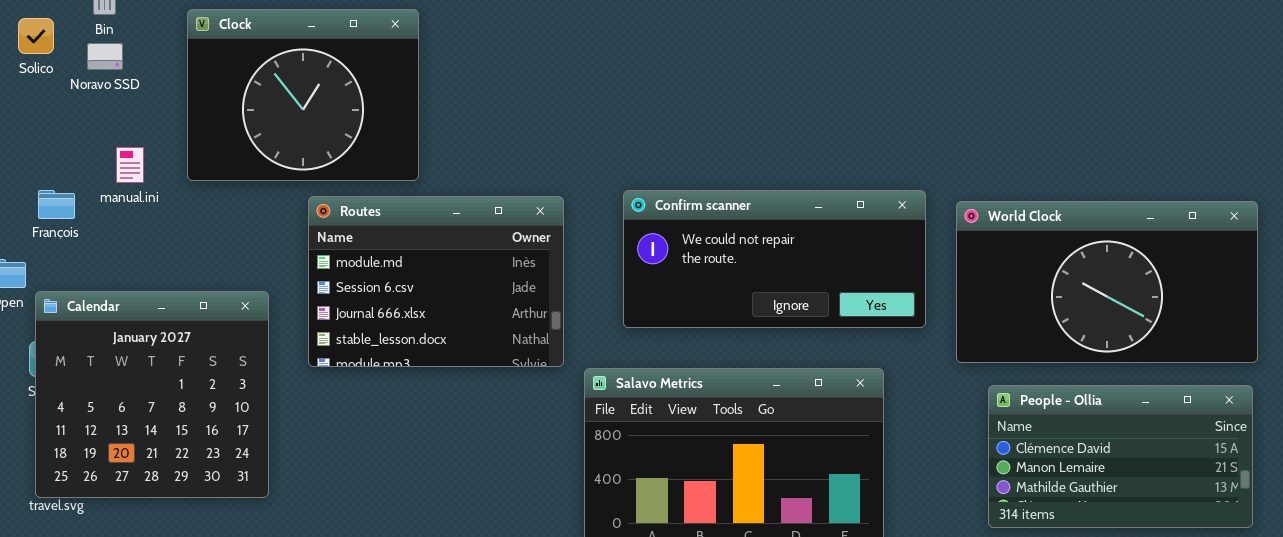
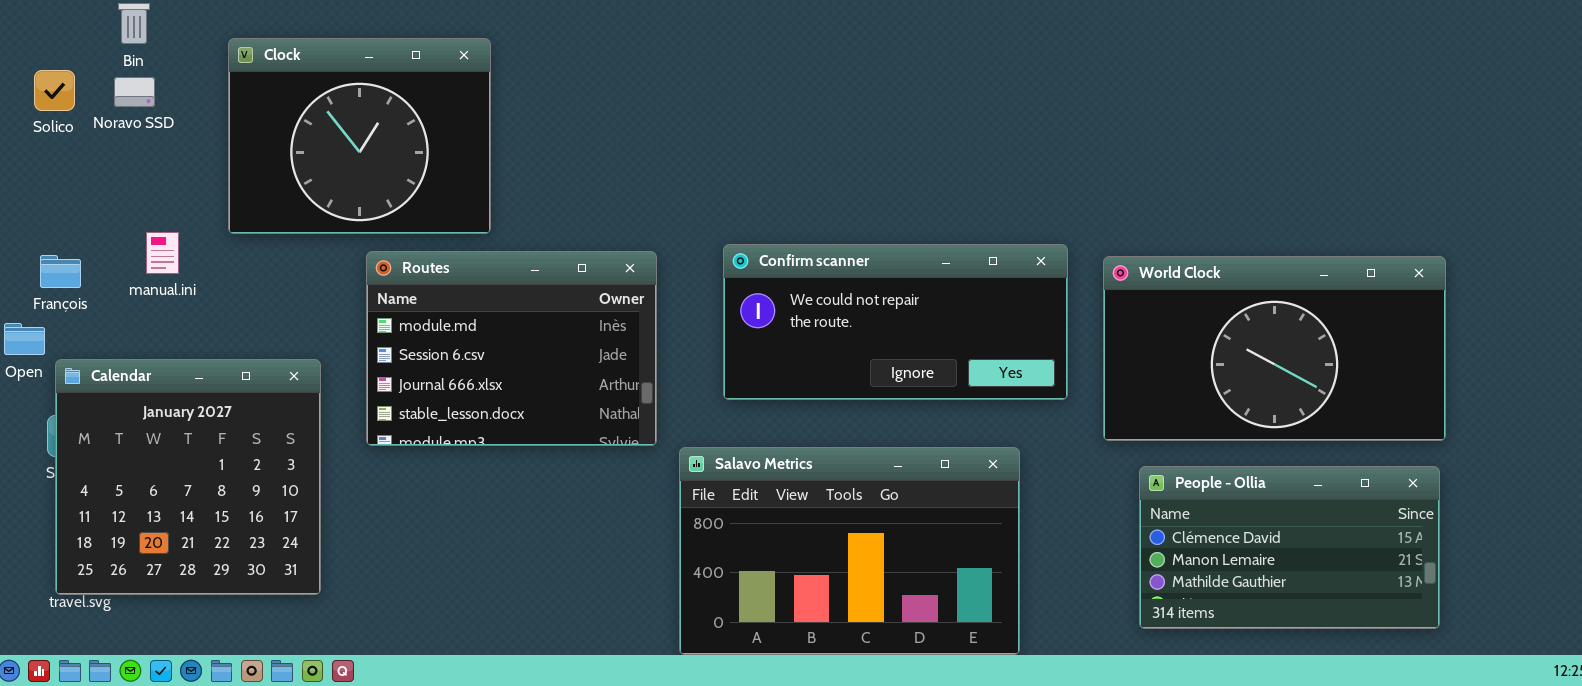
Solico: [18,18,54,54] -> [34,70,75,111], moved
manual.ini: [116,147,144,183] -> [146,232,179,274], moved
François: [38,190,75,219] -> [40,255,81,288], moved

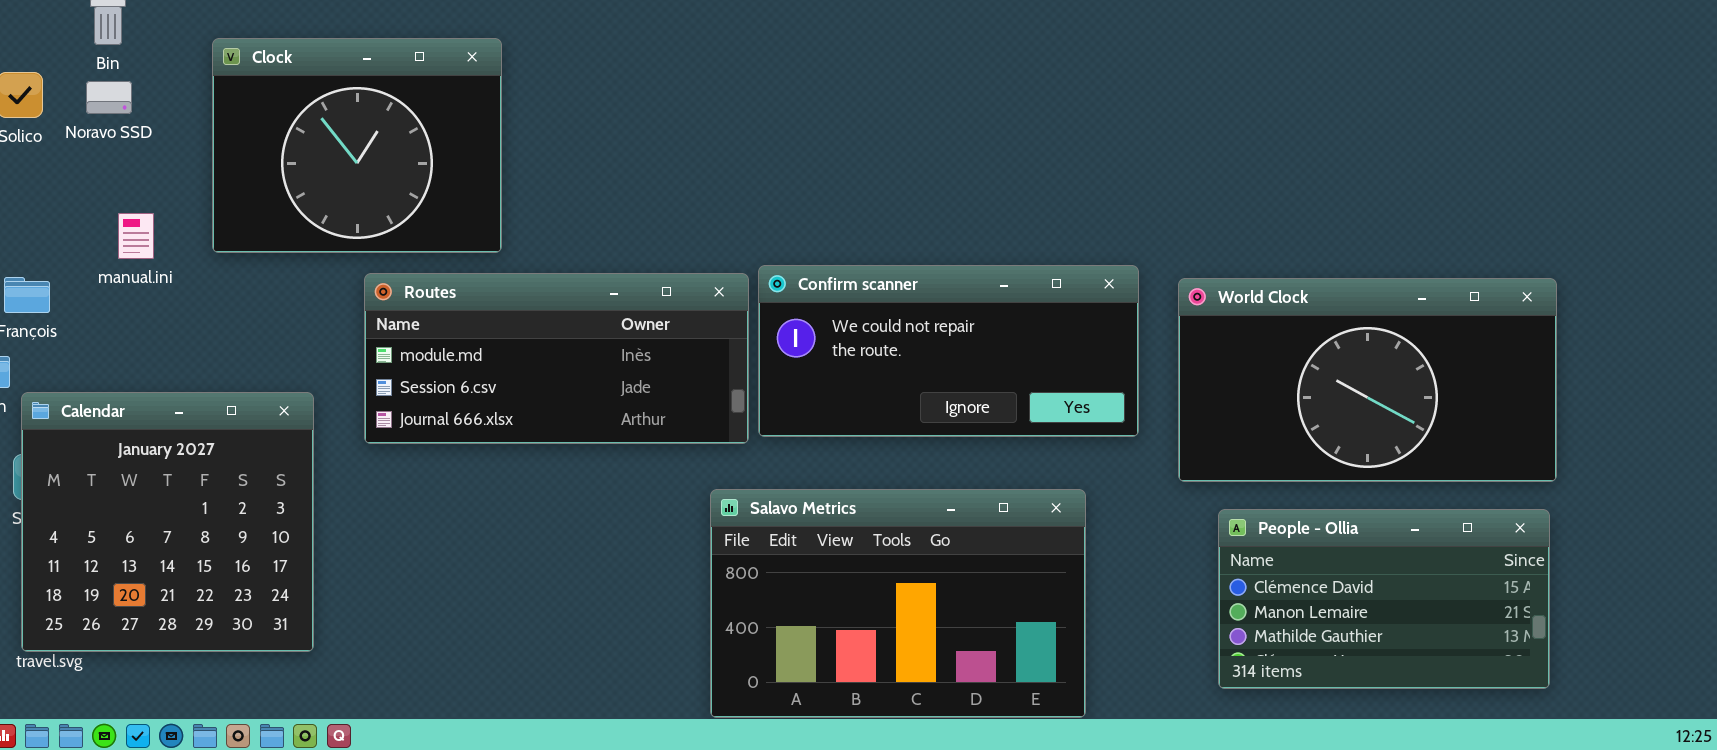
manual.ini: [146,232,179,274] -> [118,213,154,259], moved
Routes: [366,251,657,446] -> [364,273,749,444], resized

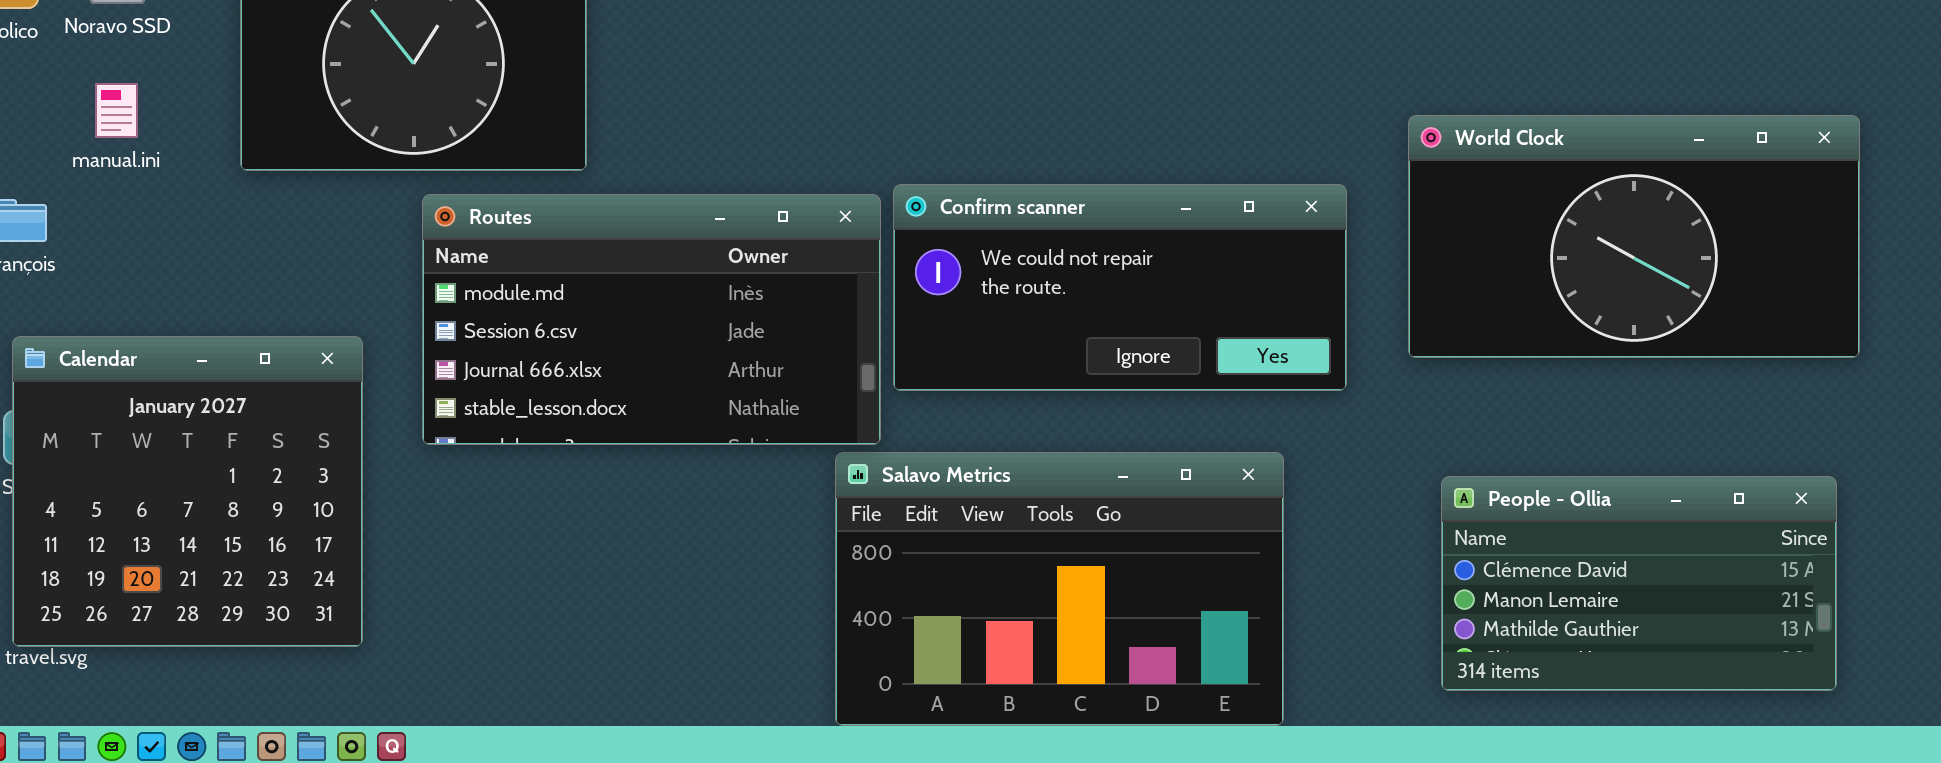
manual.ini: [118,213,154,259] -> [95,83,138,138], moved
Routes: [364,273,749,444] -> [422,194,881,445], resized
World Clock: [1178,278,1557,482] -> [1408,115,1860,358], moved

